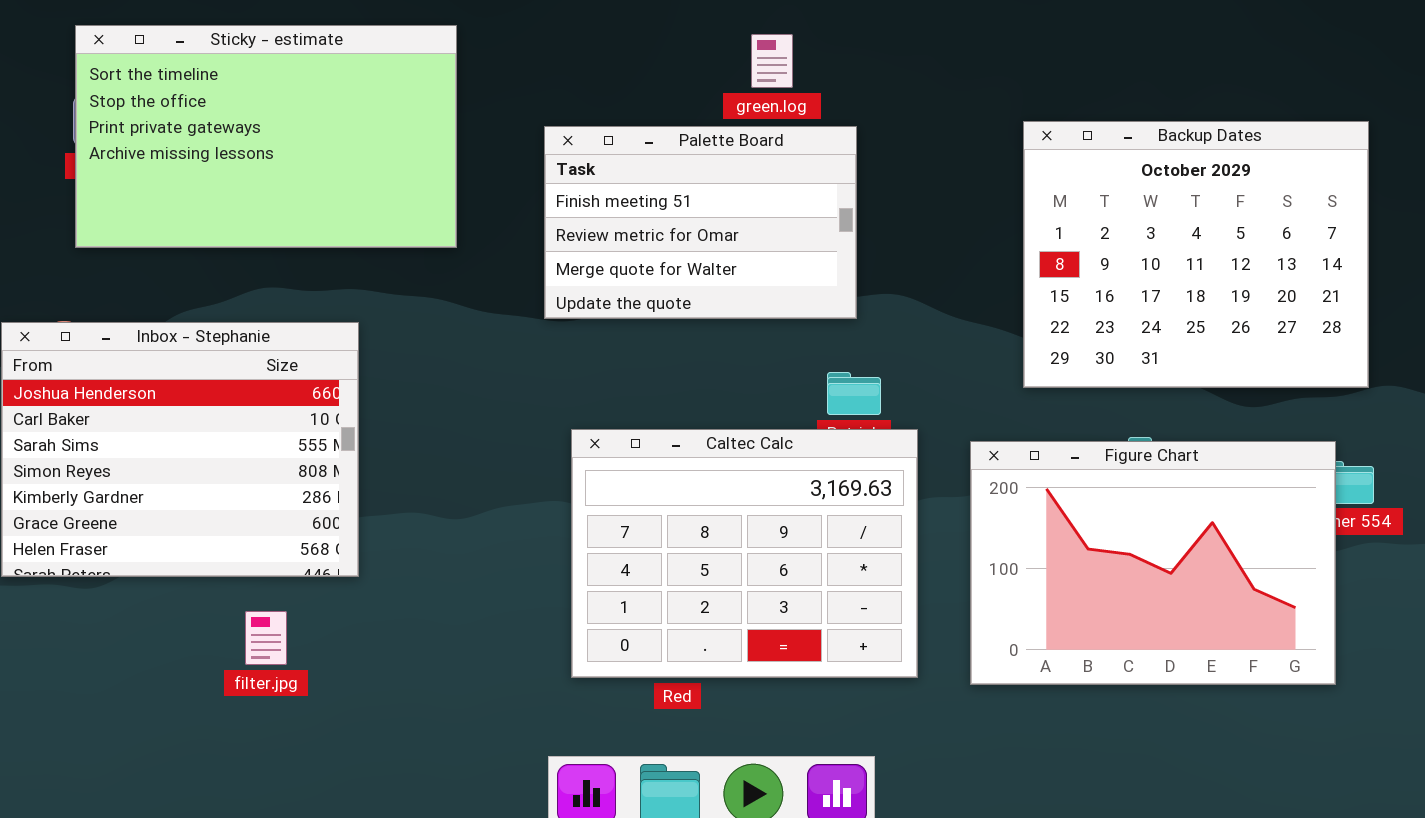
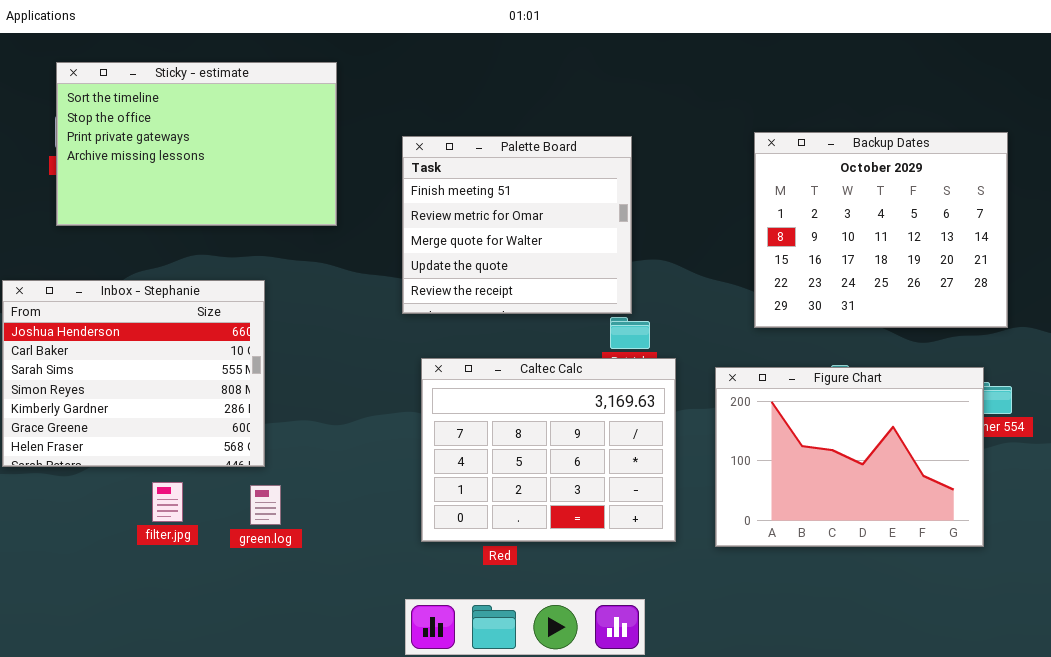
green.log: [751,34,793,88] -> [250,485,281,525], moved
Palette Board: [544,126,857,319] -> [402,136,632,314], resized
filter.jpg: [245,611,287,665] -> [152,482,183,522], moved

